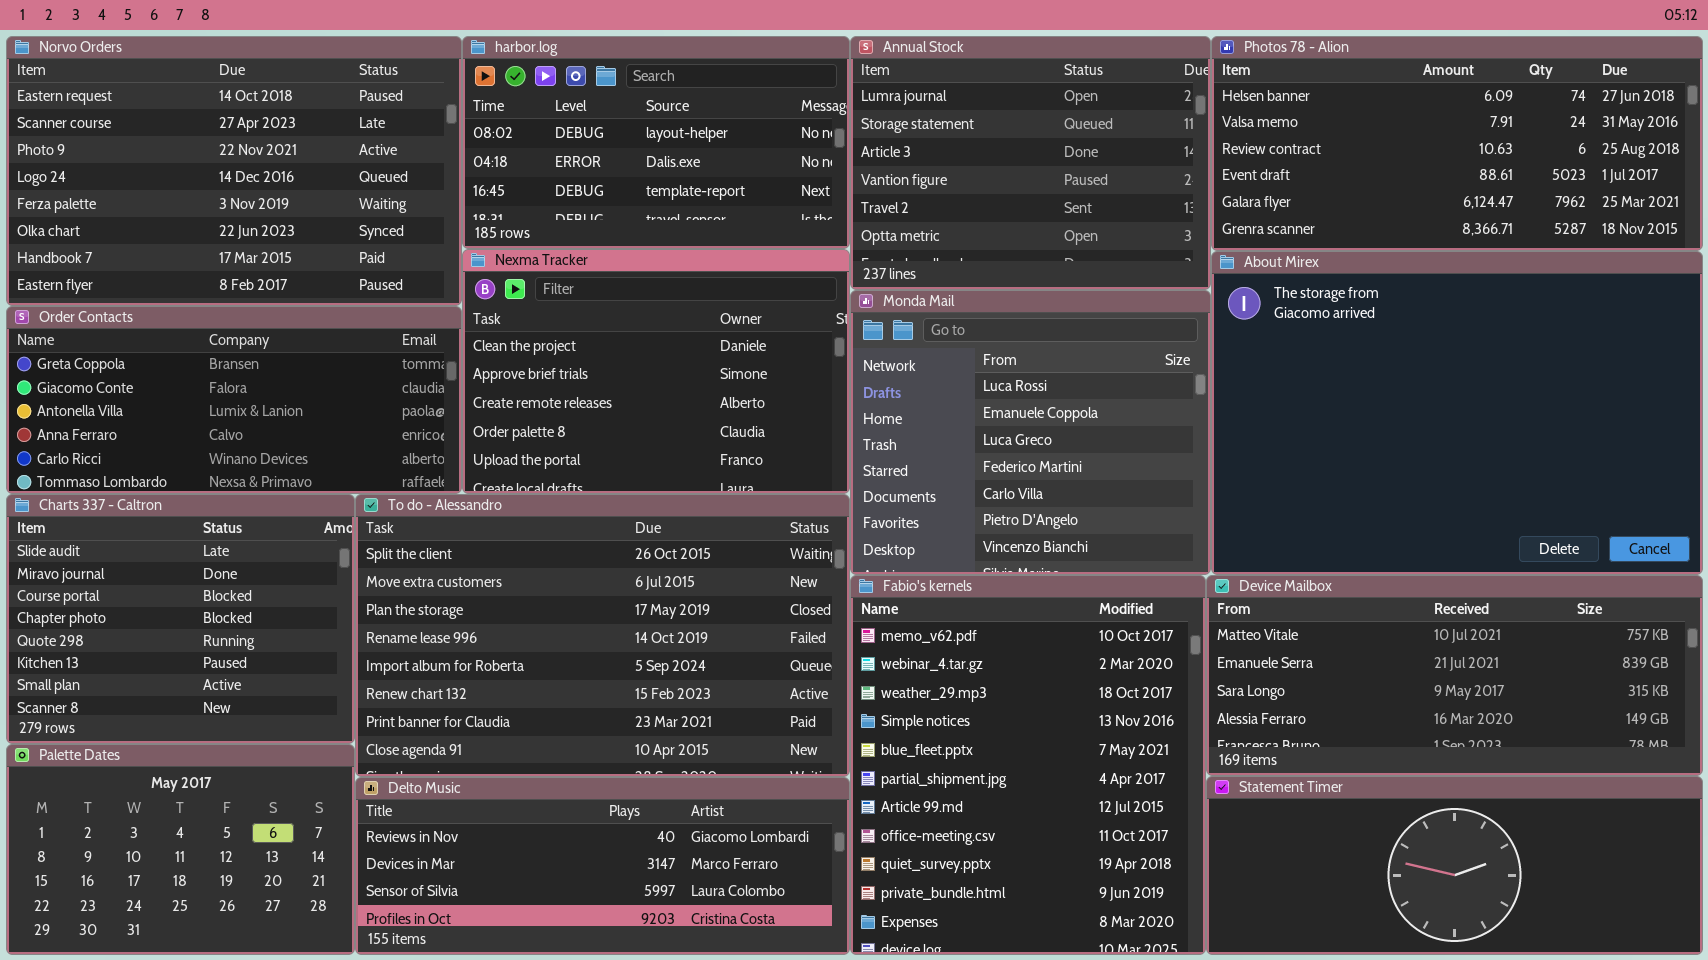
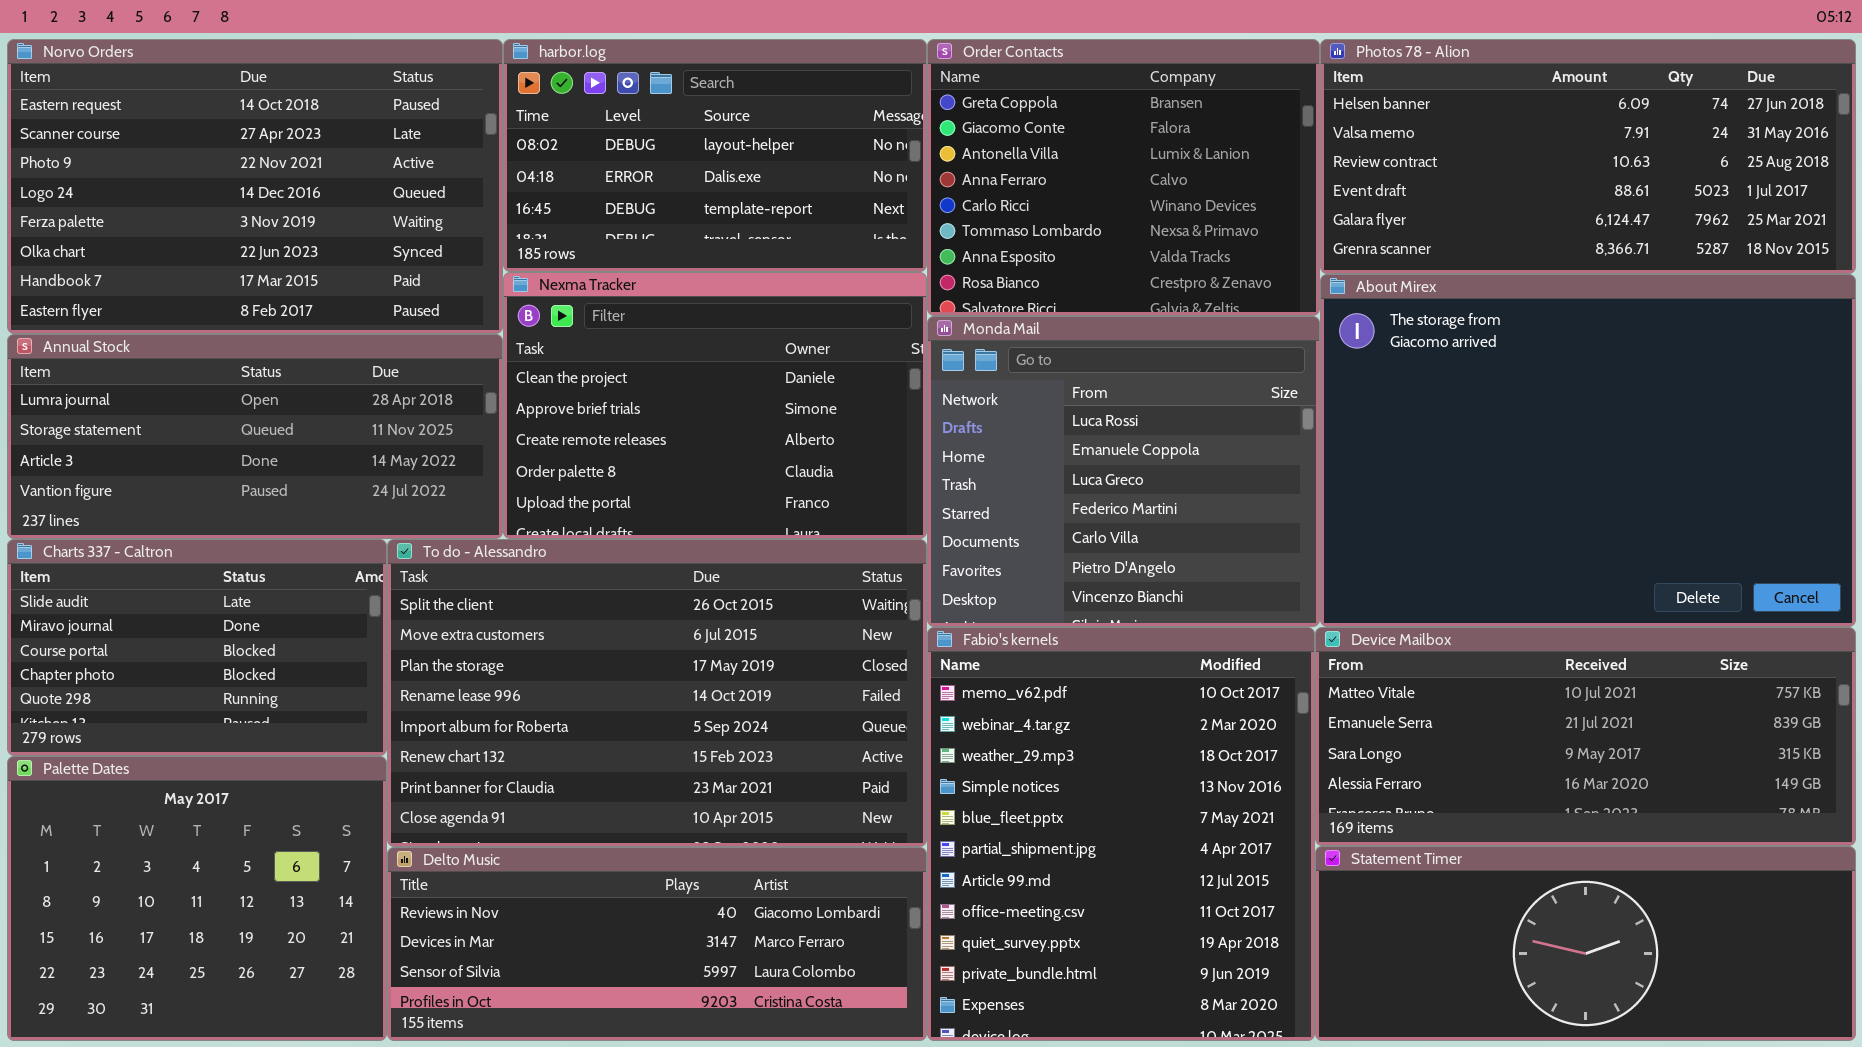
Annual Stock: [850,36,1211,290] -> [7,334,503,539], moved, resized
Order Contacts: [6,306,462,494] -> [927,39,1320,316], moved, resized
Charts 337 - Caltron: [6,494,355,744] -> [7,539,387,756], resized
Palette Dates: [6,744,355,955] -> [7,756,387,1041], resized

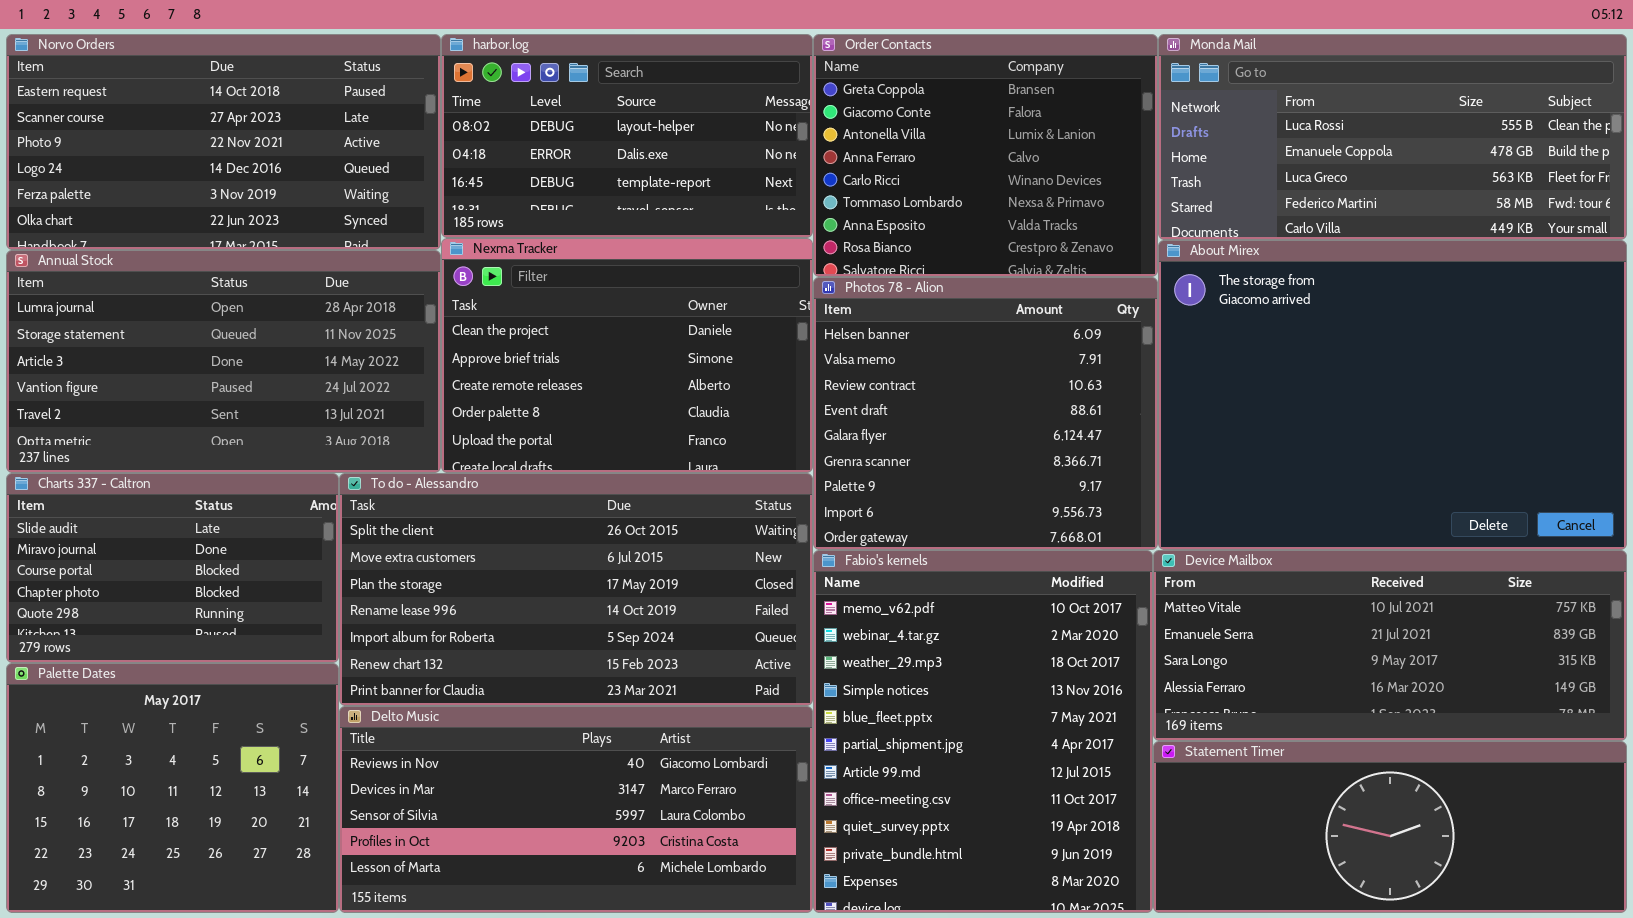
Norvo Orders: [7,39,503,334] -> [6,34,441,250], resized
Photos 78 - Alion: [1320,39,1856,274] -> [813,277,1158,550], moved, resized
Monda Mail: [927,316,1320,627] -> [1158,34,1627,240], moved, resized
Annual Stock: [7,334,503,539] -> [6,250,441,473], resized
To do - Alessandro: [387,539,927,847] -> [339,473,813,706], resized
Delto Music: [387,847,927,1041] -> [339,706,813,913], resized

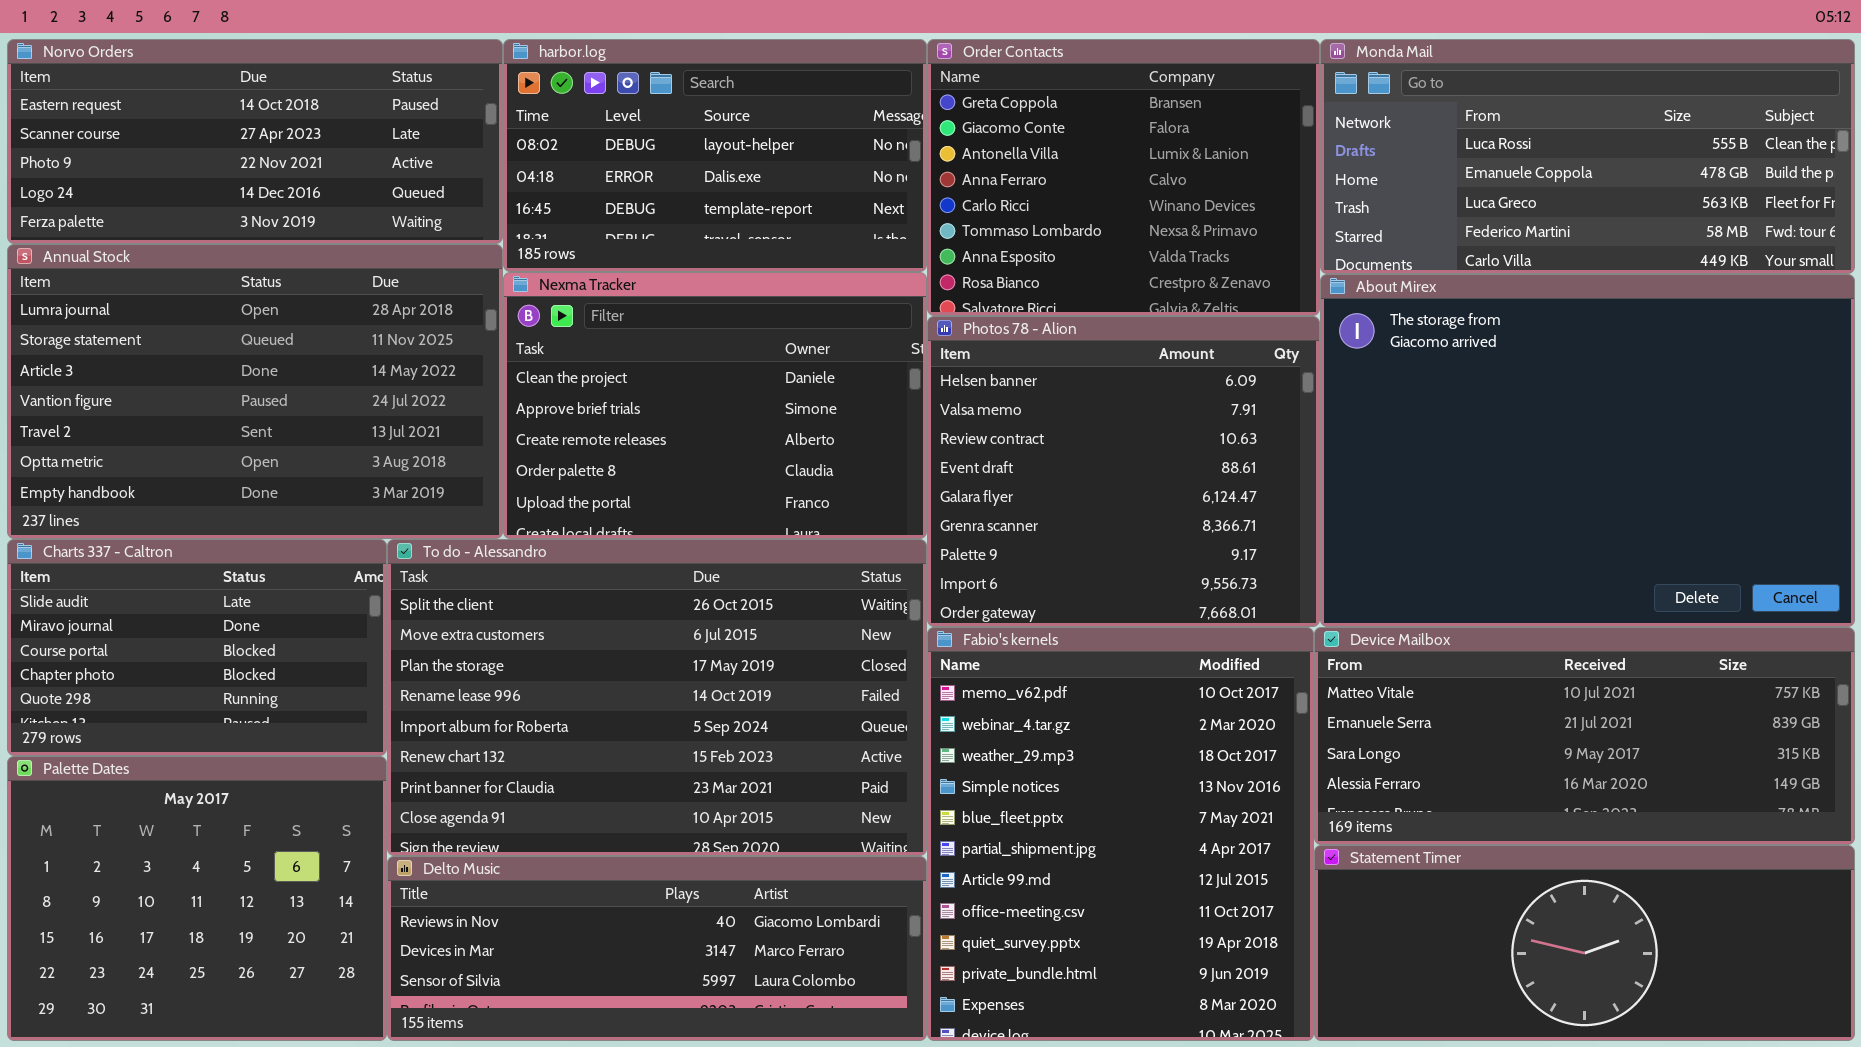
Norvo Orders: [6,34,441,250] -> [7,39,503,244], resized
Annual Stock: [6,250,441,473] -> [7,244,503,539], resized
To do - Alessandro: [339,473,813,706] -> [387,539,927,856], resized
Delto Music: [339,706,813,913] -> [387,856,927,1041], resized

